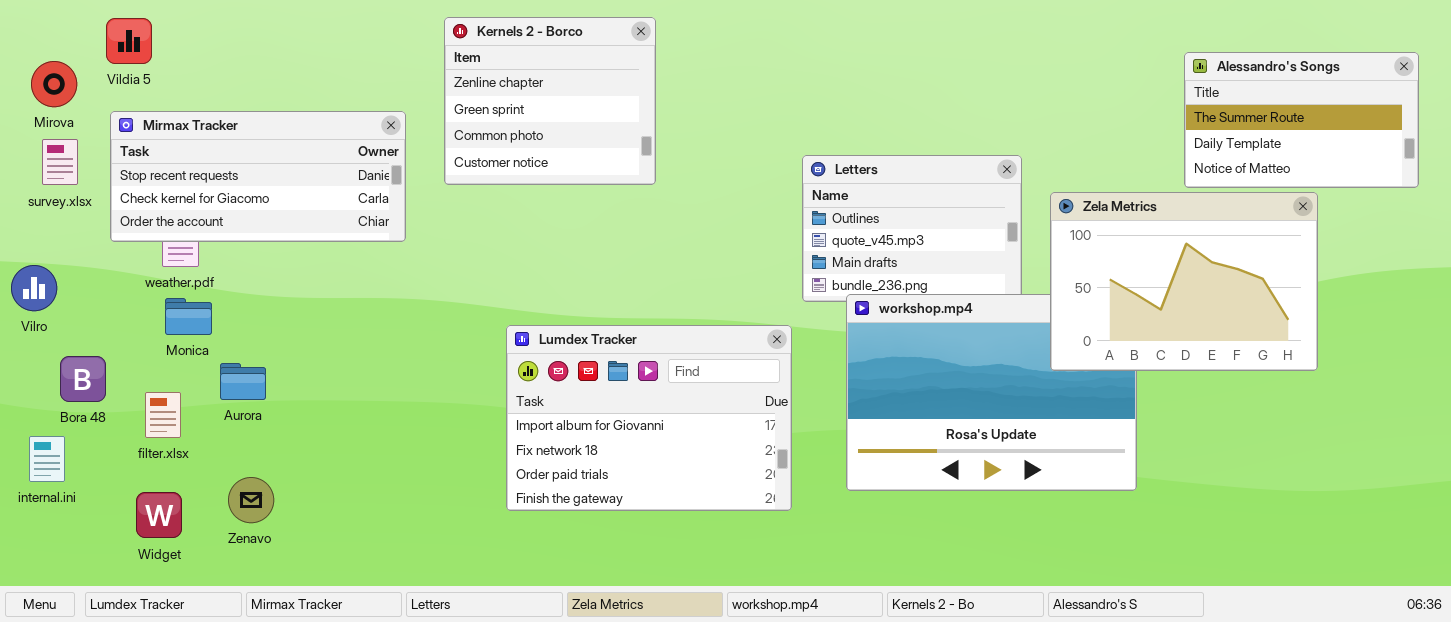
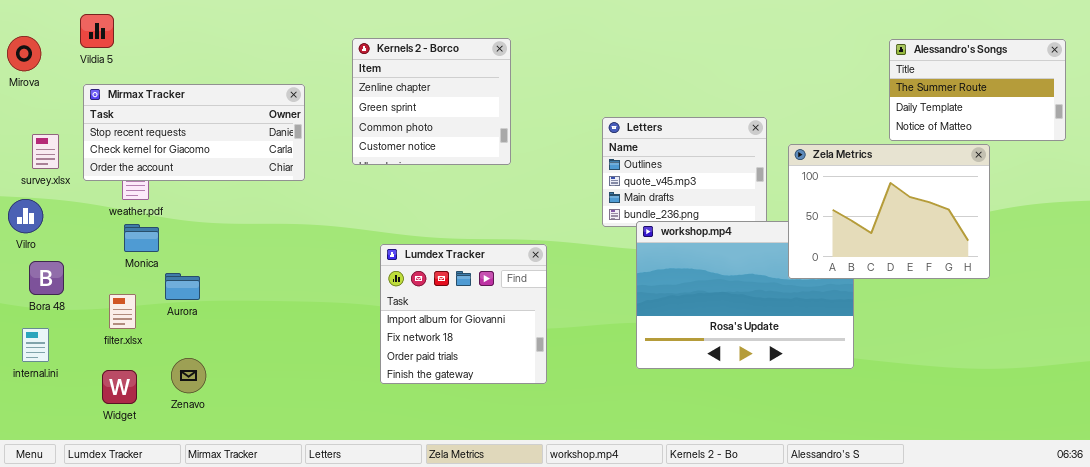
Kernels 2 - Borco: [444,17,656,185] -> [352,38,511,165], moved
Mirova: [31,61,77,107] -> [7,36,41,71], moved
survey.xlsx: [42,139,78,185] -> [32,134,59,169], moved
Lumdex Tracker: [506,325,792,511] -> [380,244,547,384], resized
Bora 48: [60,356,106,402] -> [29,261,64,295], moved

